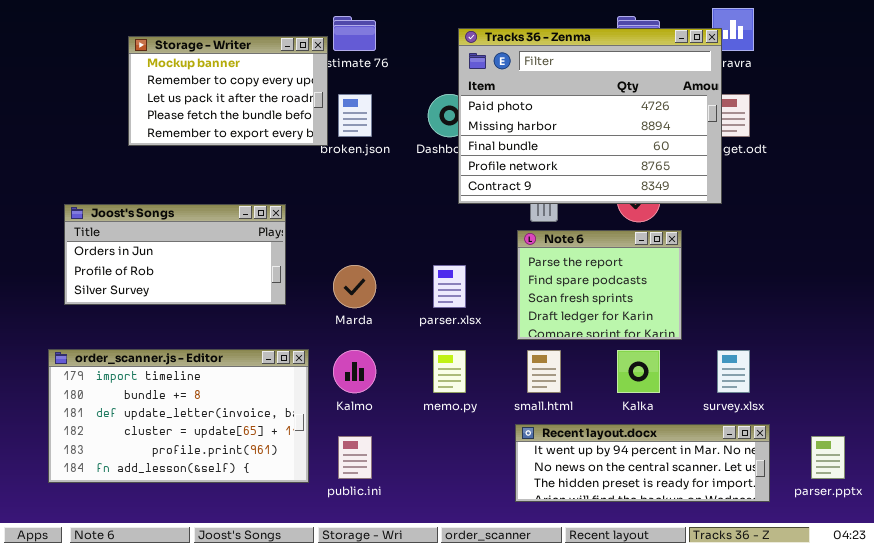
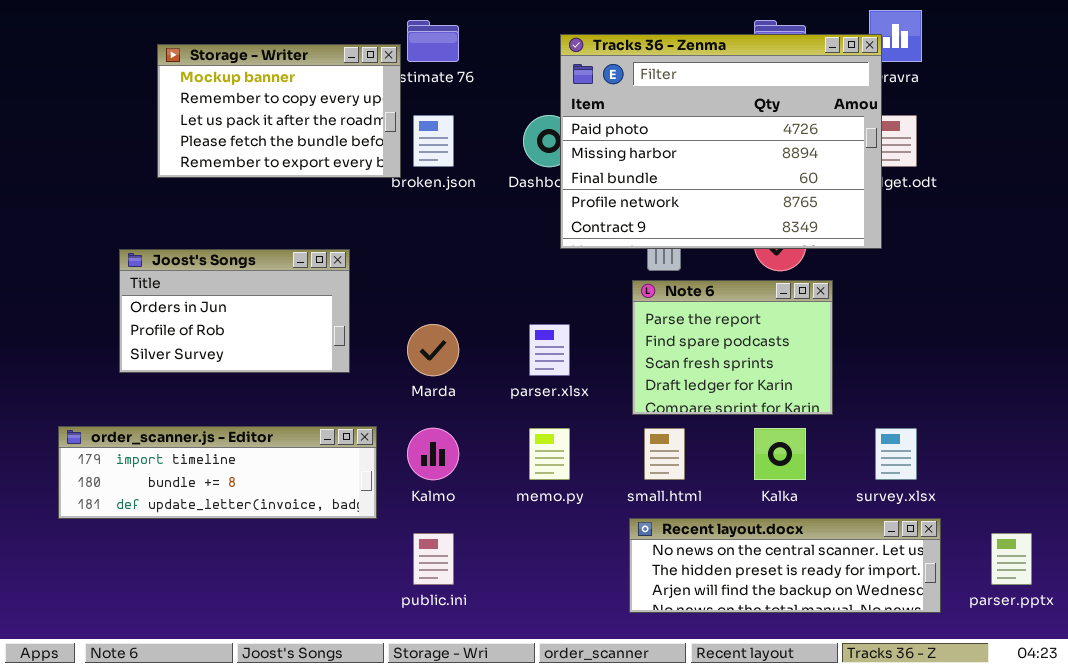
Joost's Songs: [64,204,286,305] -> [119,249,350,373], resized
order_scanner.js - Editor: [48,349,309,483] -> [58,426,377,519], resized
Recent layout.docx: [515,424,770,502] -> [629,518,941,613], scrolled down 1 row

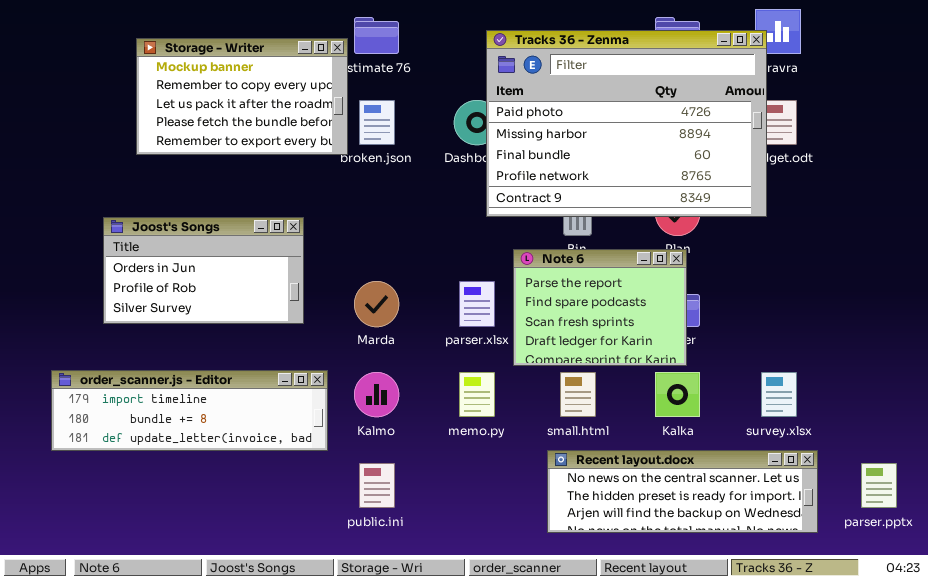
Note 6: [632,280,833,415] -> [513,249,687,366], moved

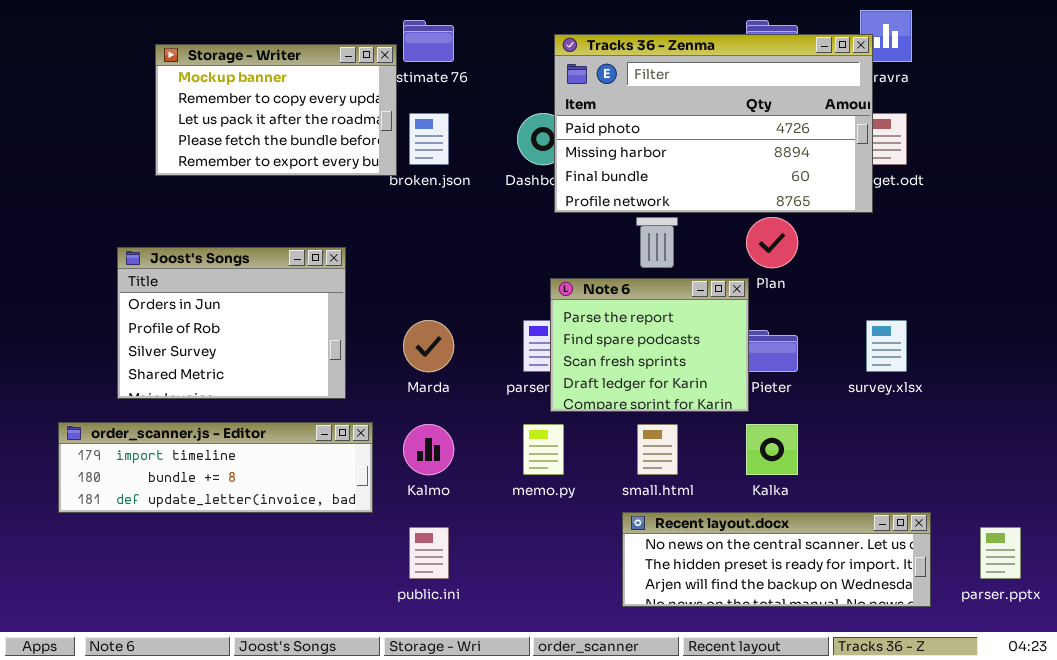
Tracks 36 - Zenma: [486,30,767,217] -> [554,34,873,213], resized
Joost's Songs: [103,217,304,324] -> [117,247,346,399], resized
Note 6: [513,249,687,366] -> [550,278,749,412], moved
survey.xlsx: [761,372,797,417] -> [866,320,907,372], moved

